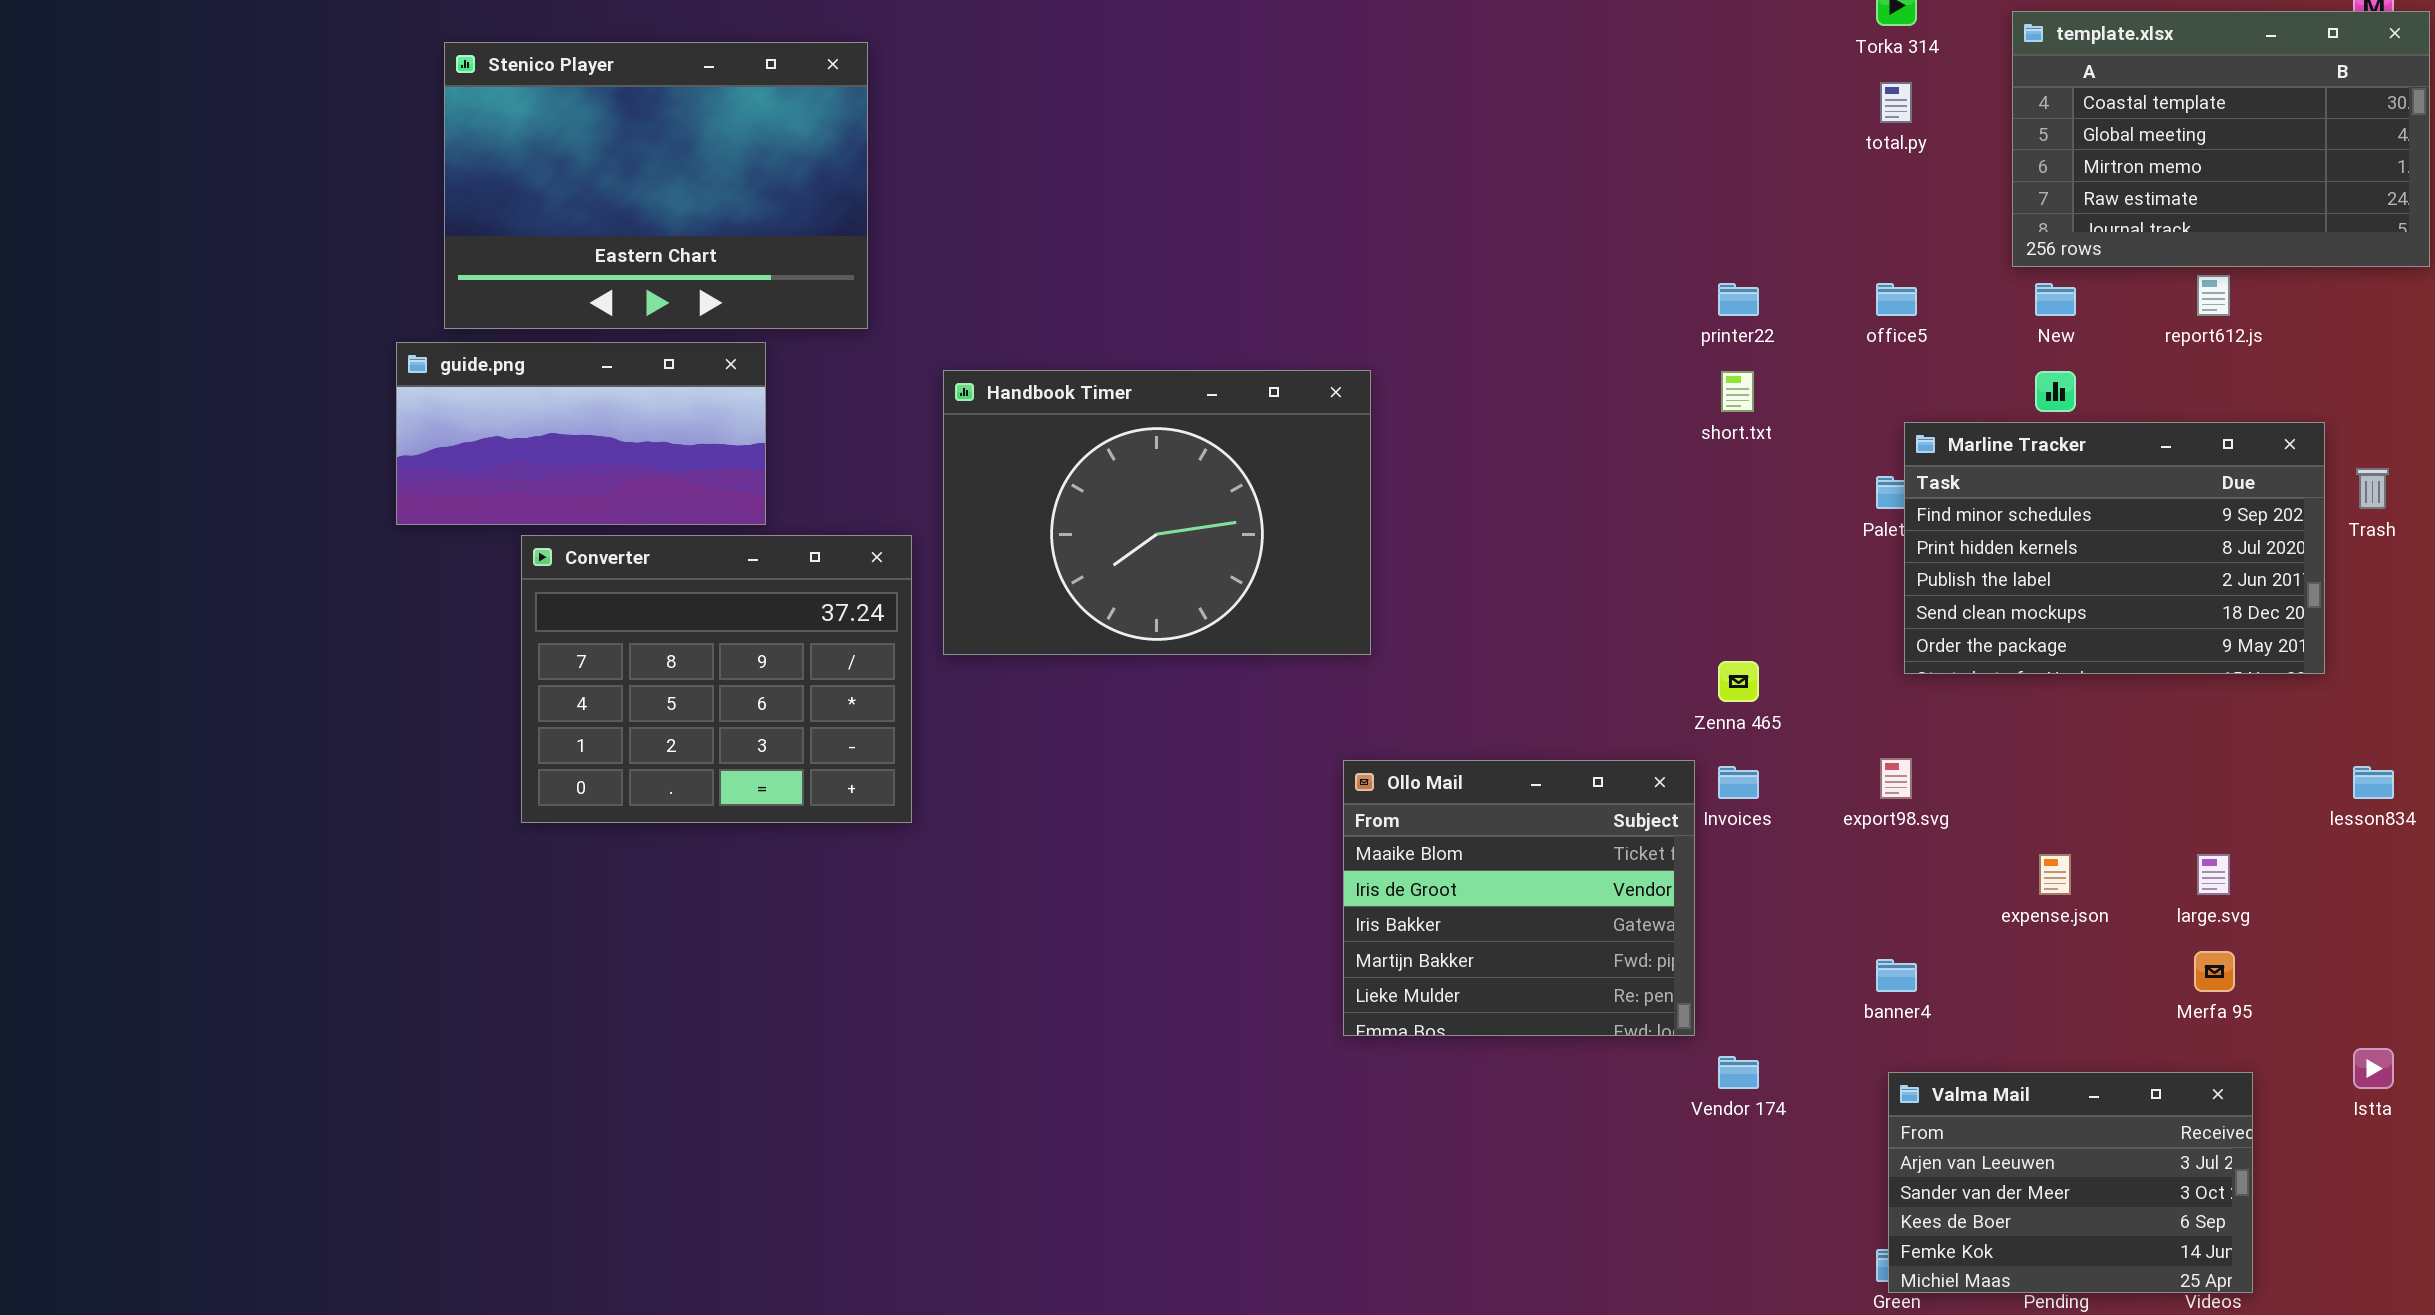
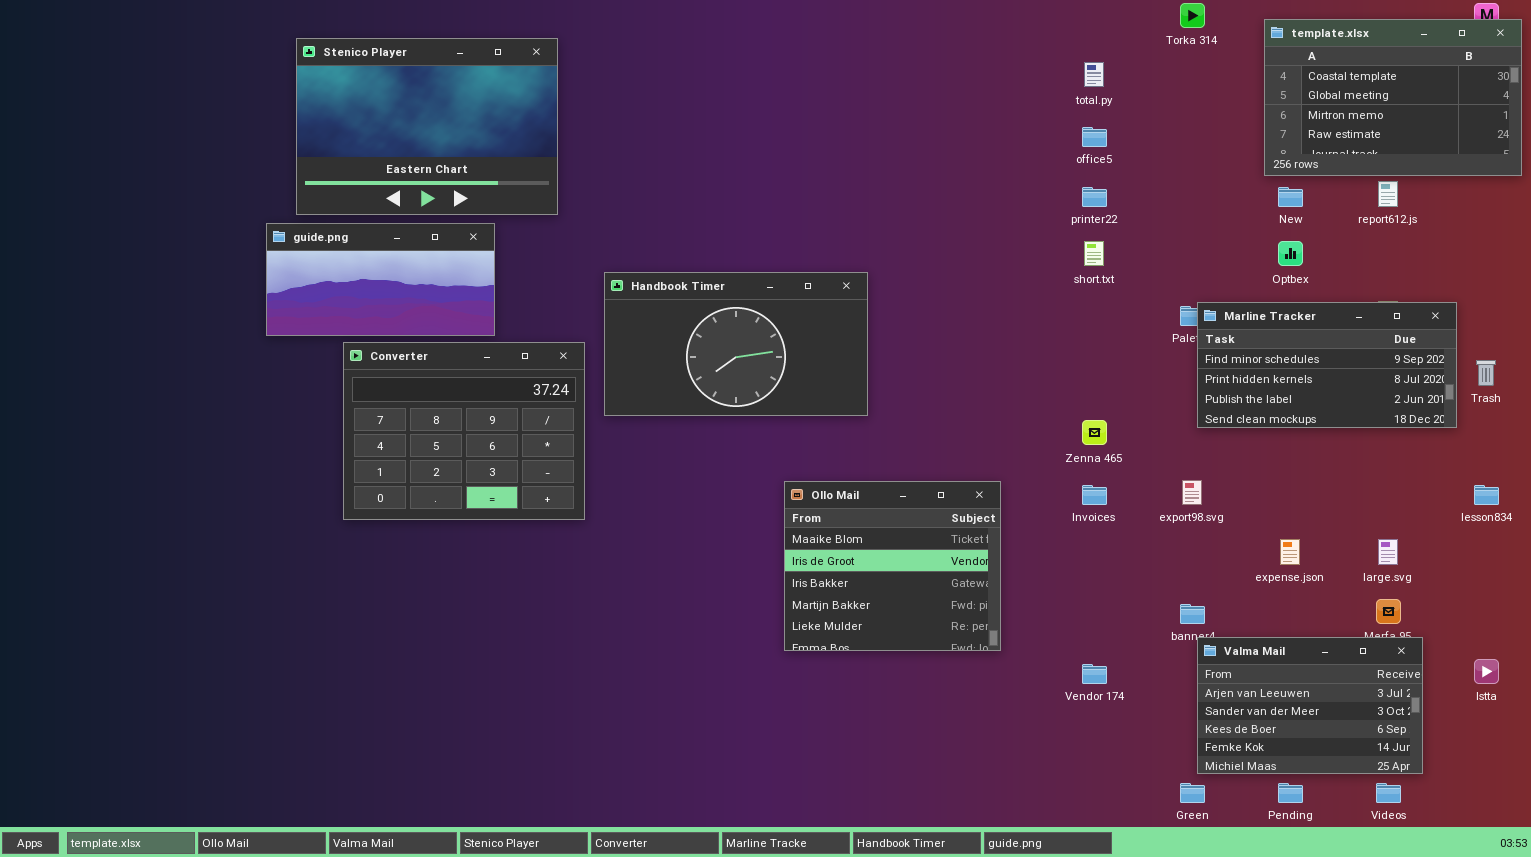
total.py: [1880,82,1912,123] -> [1084,62,1104,87], moved
office5: [1876,283,1917,316] -> [1082,127,1107,147], moved
Handbook Timer: [943,370,1371,655] -> [604,272,868,416], resized
Marline Tracker: [1904,422,2325,674] -> [1197,302,1457,428], resized
Trash: [2356,468,2389,509] -> [1476,360,1496,386], moved
Ollo Mail: [1343,760,1695,1036] -> [784,481,1001,651], moved
Valma Mail: [1888,1072,2253,1293] -> [1197,637,1423,774], moved

